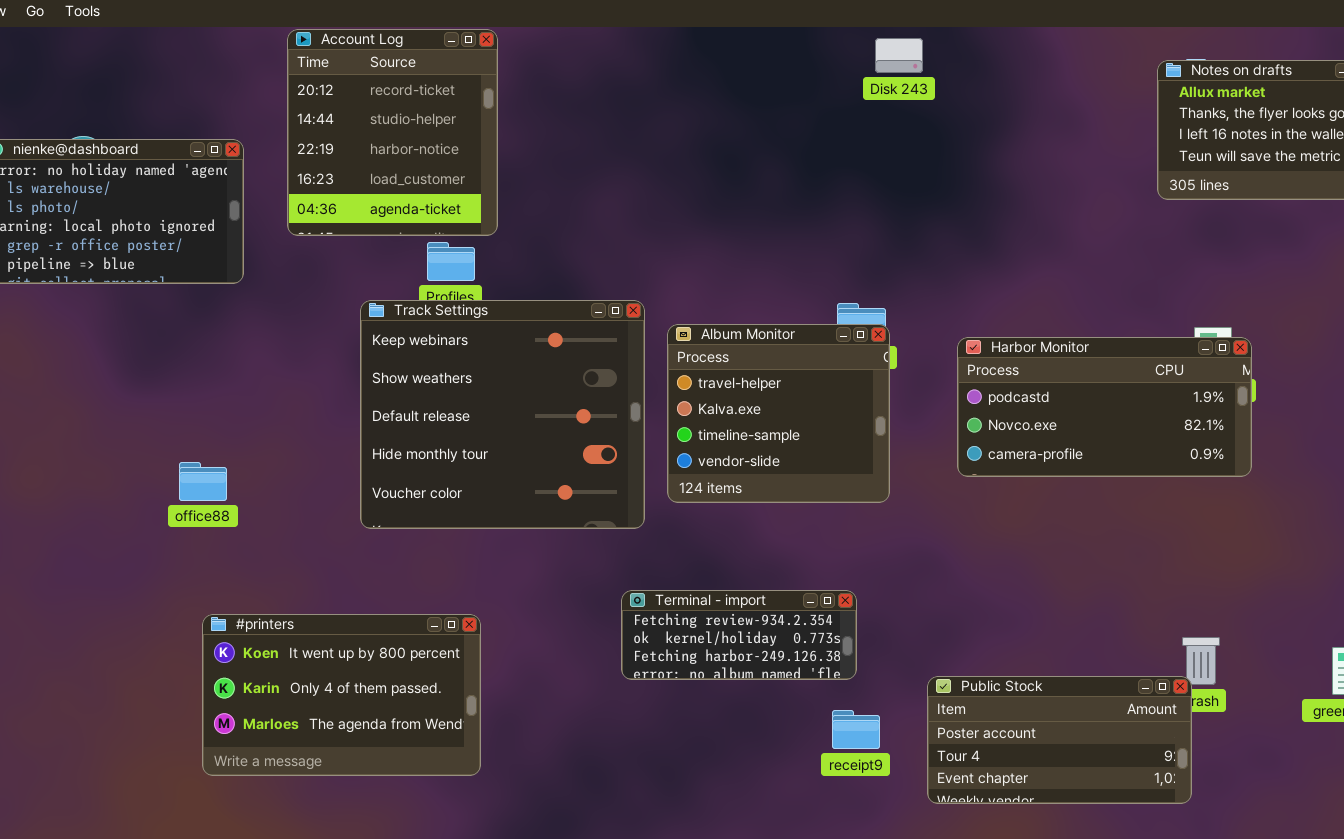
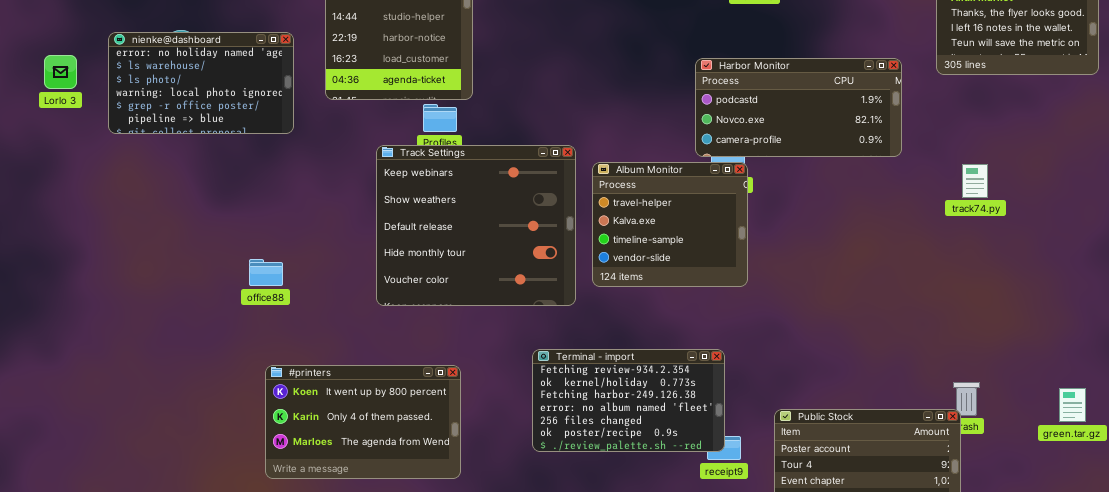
Harbor Monitor: [957,337,1252,477] -> [695,58,902,157], moved
Terminal - import: [621,590,857,680] -> [532,349,725,452], resized

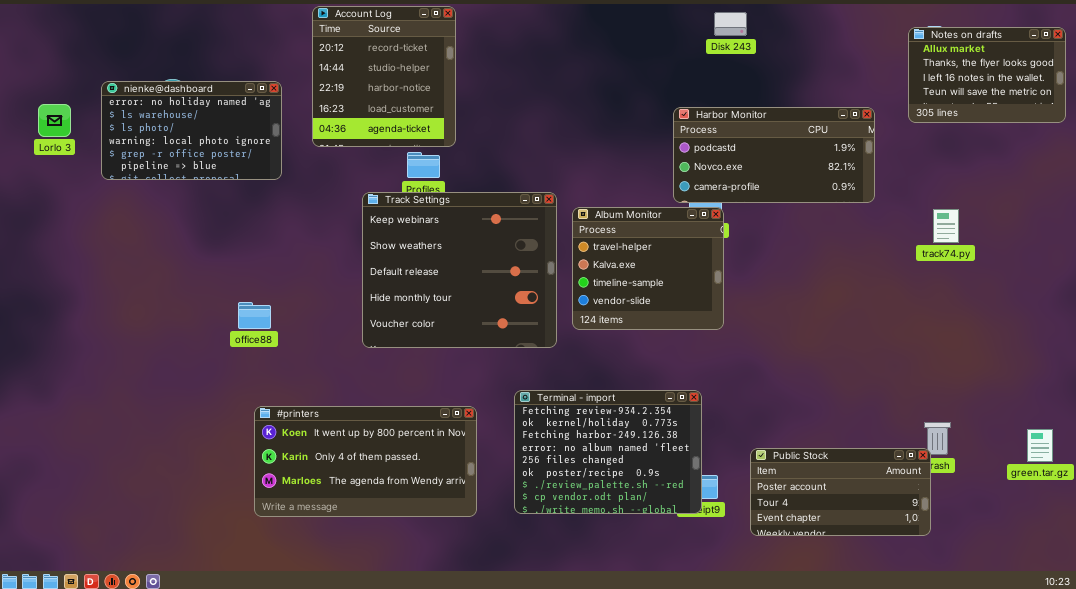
Terminal - import: [532,349,725,452] -> [514,390,702,514], resized
#printers: [265,365,461,479] -> [254,406,477,517], resized

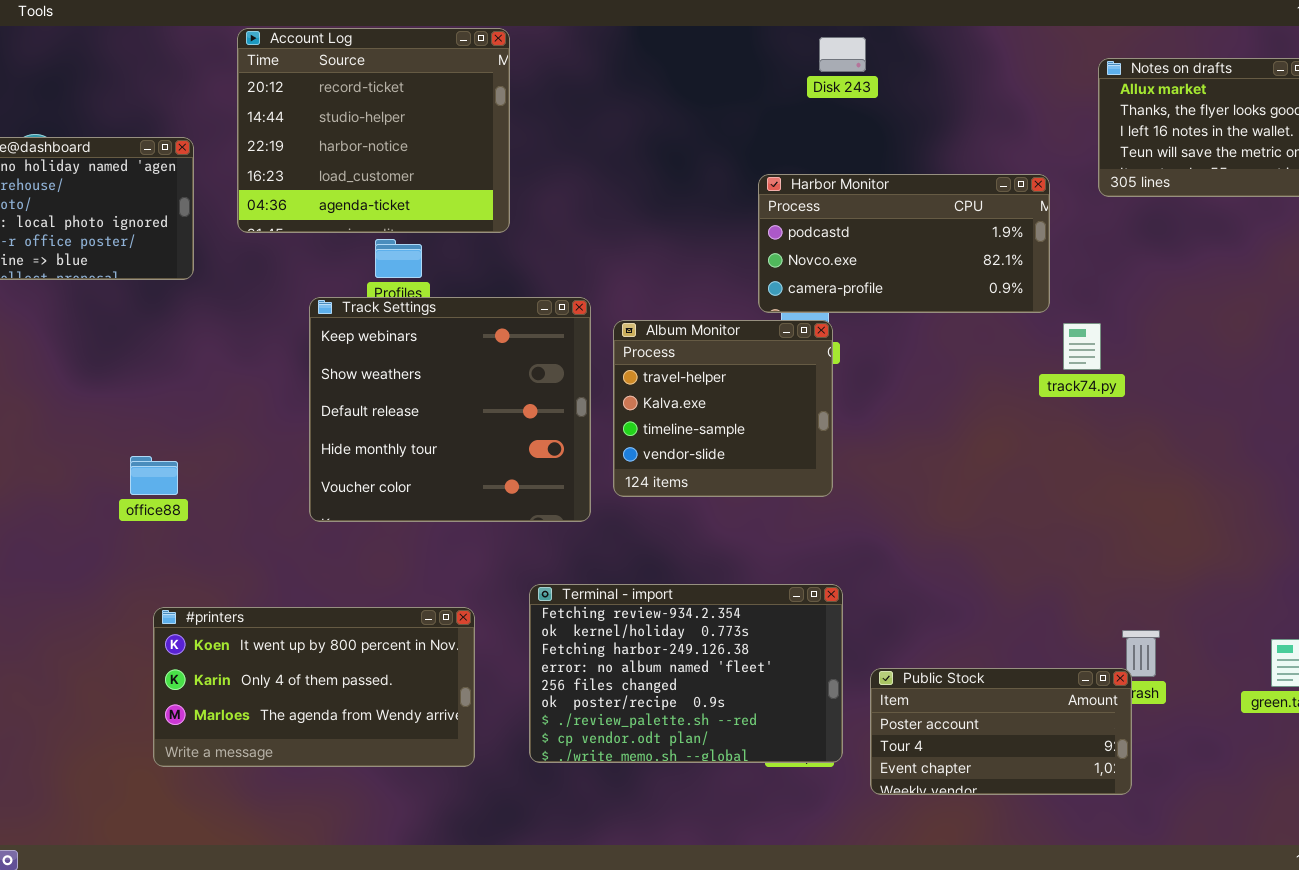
Account Log: [312,6,456,147] -> [237,28,510,233], resized
track74.py: [933,209,959,243] -> [1063,323,1101,370], moved
Terminal - import: [514,390,702,514] -> [529,584,843,763], resized

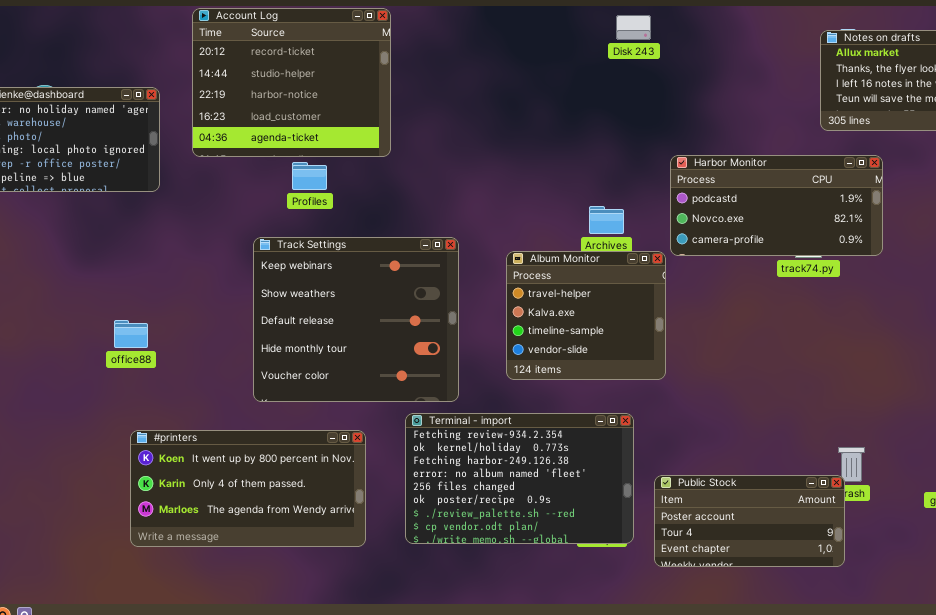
Harbor Monitor: [758,174,1050,313] -> [670,155,883,256], moved
Track Settings: [309,297,591,522] -> [253,237,459,402], moved
Album Monitor: [613,320,833,497] -> [506,251,666,380], moved

